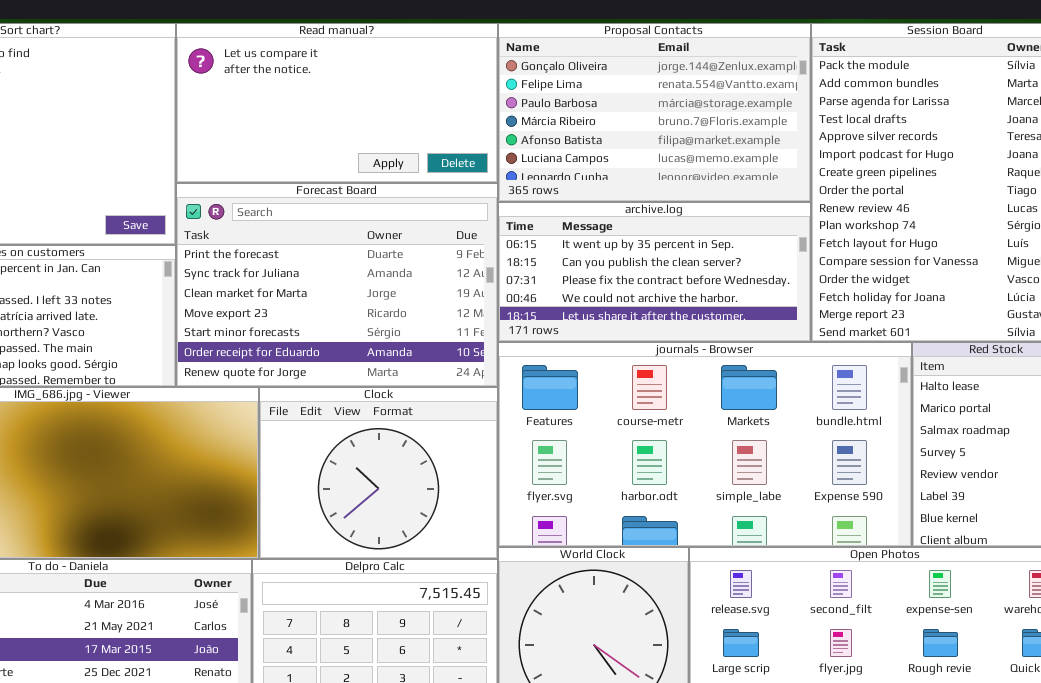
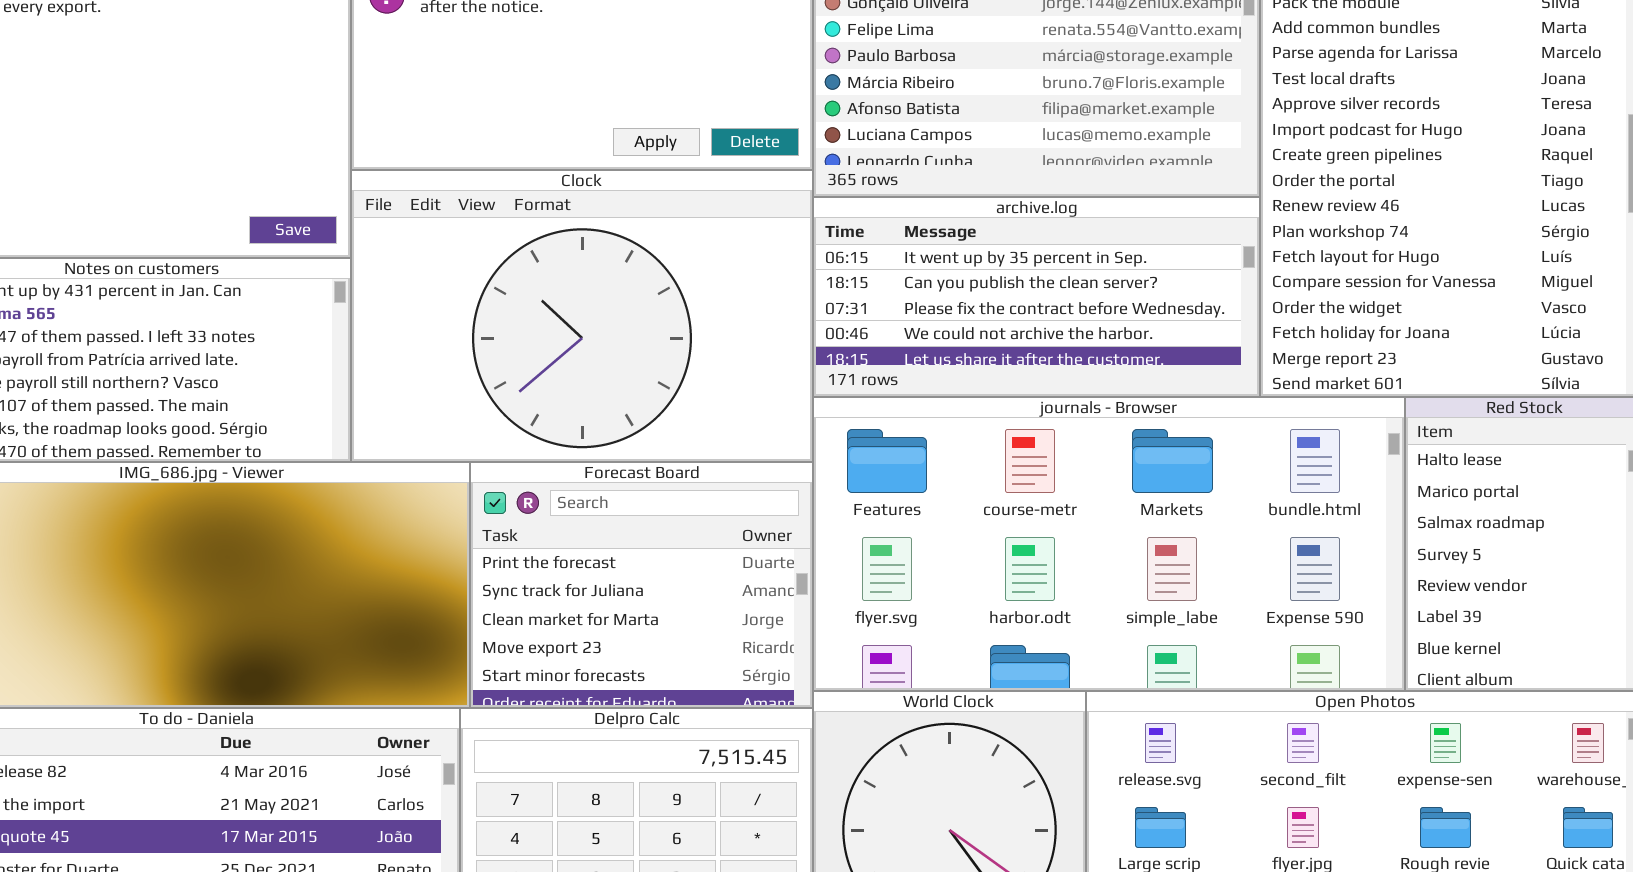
Forecast Board: [176,183,498,387] -> [470,462,813,708], moved, resized
Clock: [259,387,498,559] -> [351,170,813,462], moved, resized

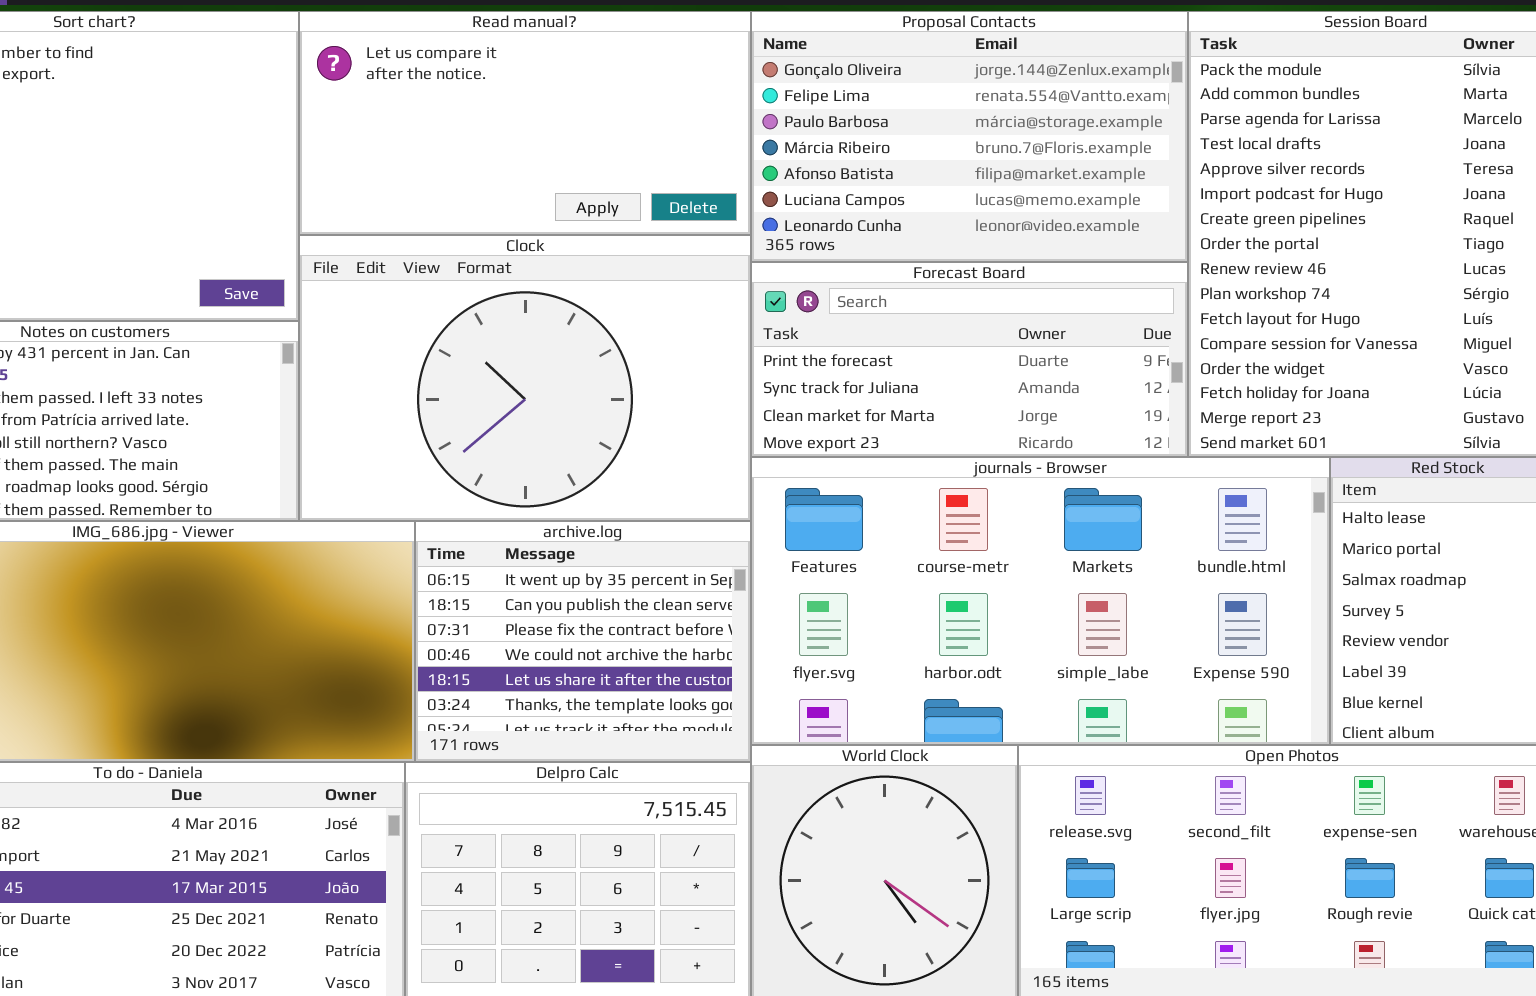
archive.log: [813,197,1260,397] -> [415,521,751,762], moved, resized
Forecast Board: [470,462,813,708] -> [751,262,1188,457], moved, resized

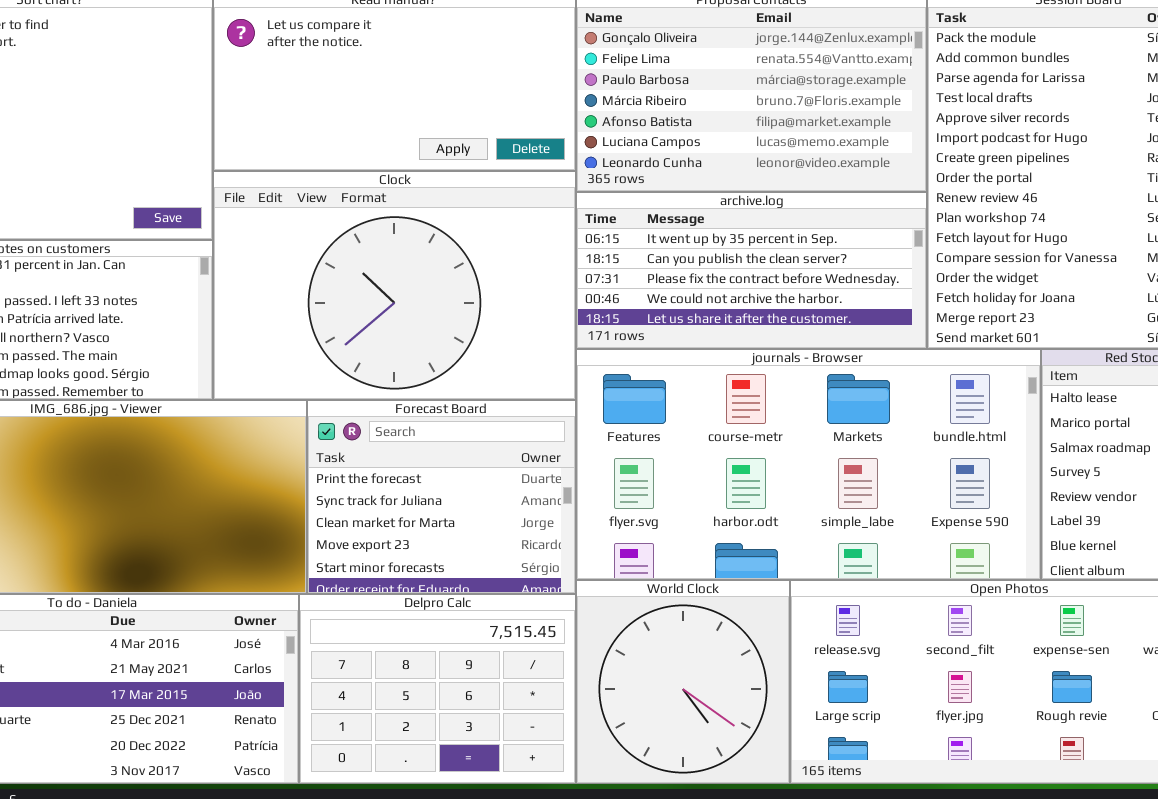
Forecast Board: [751,262,1188,457] -> [307,400,576,594], moved, resized
archive.log: [415,521,751,762] -> [576,192,927,349], moved, resized

